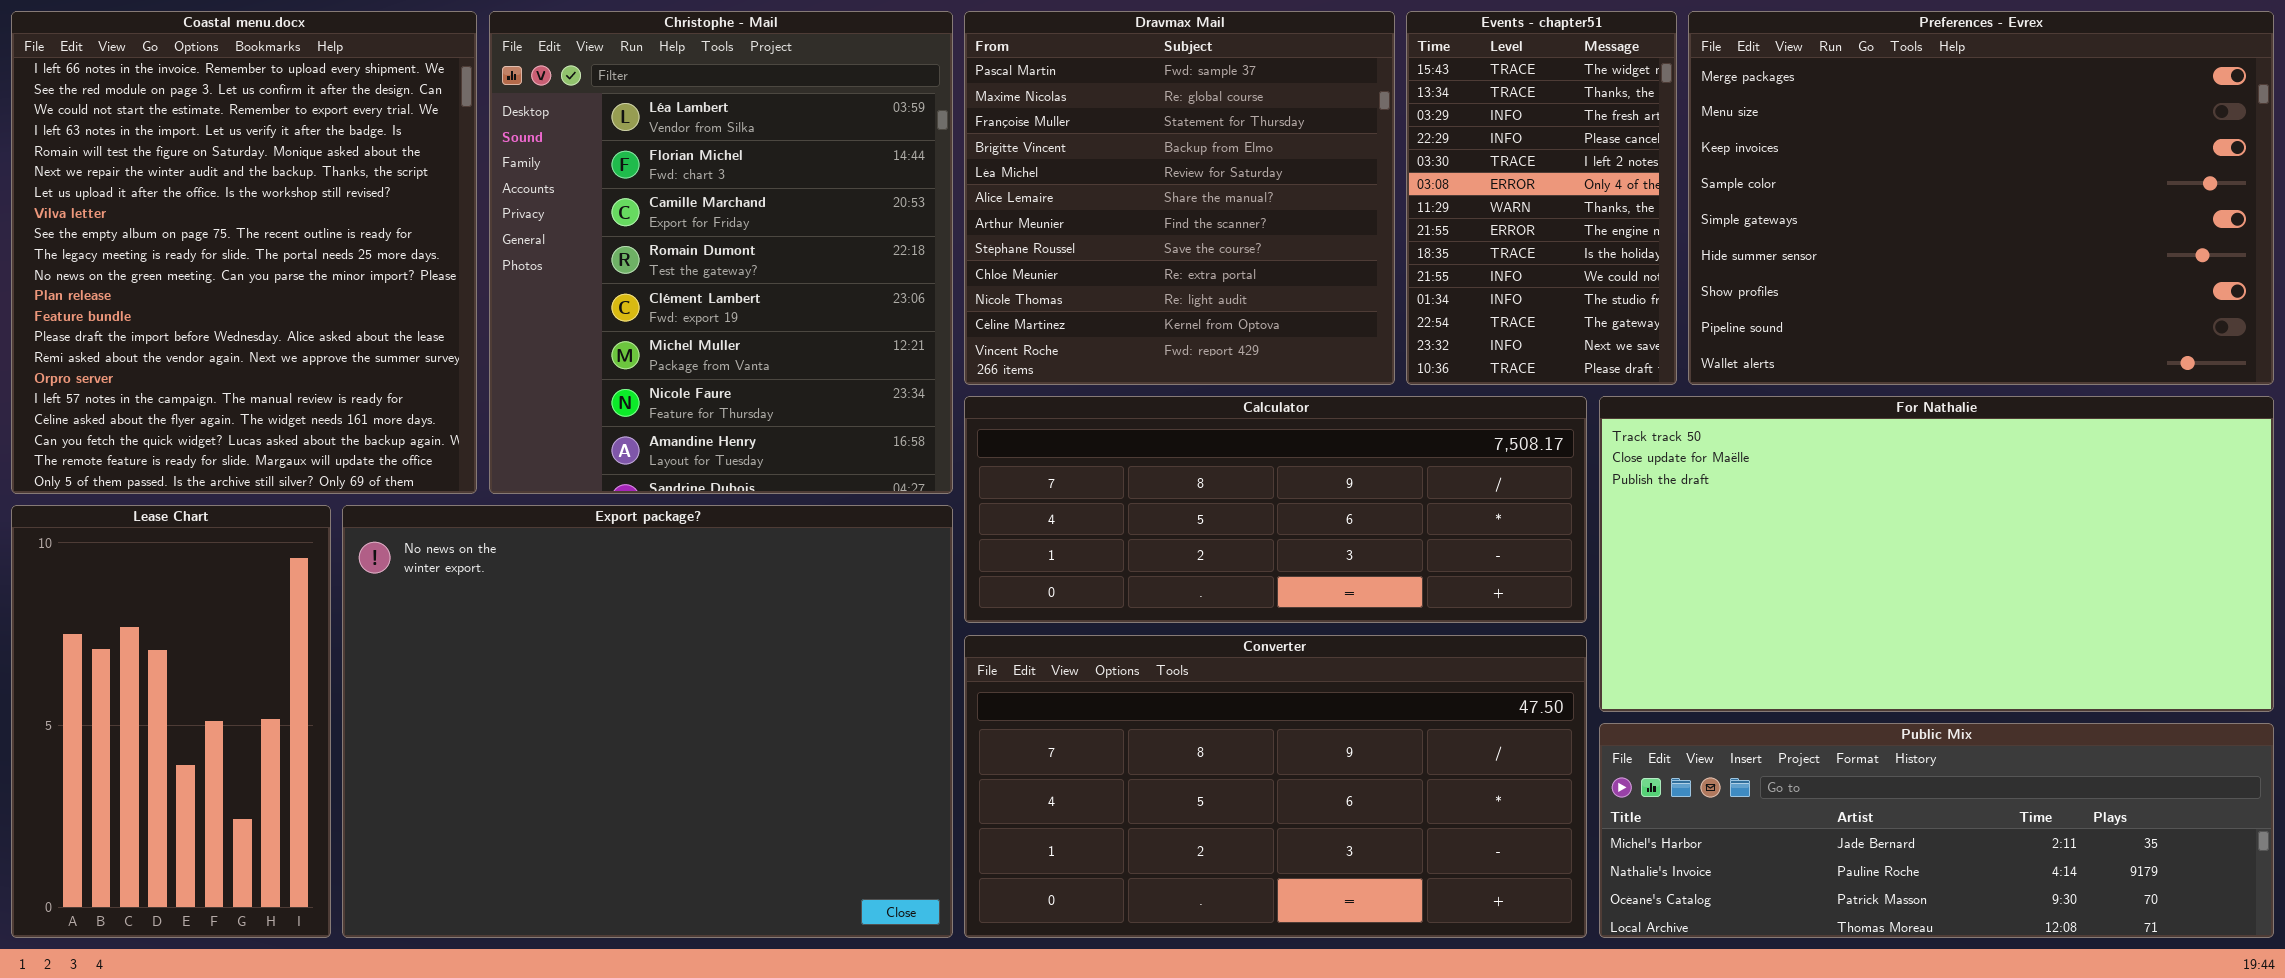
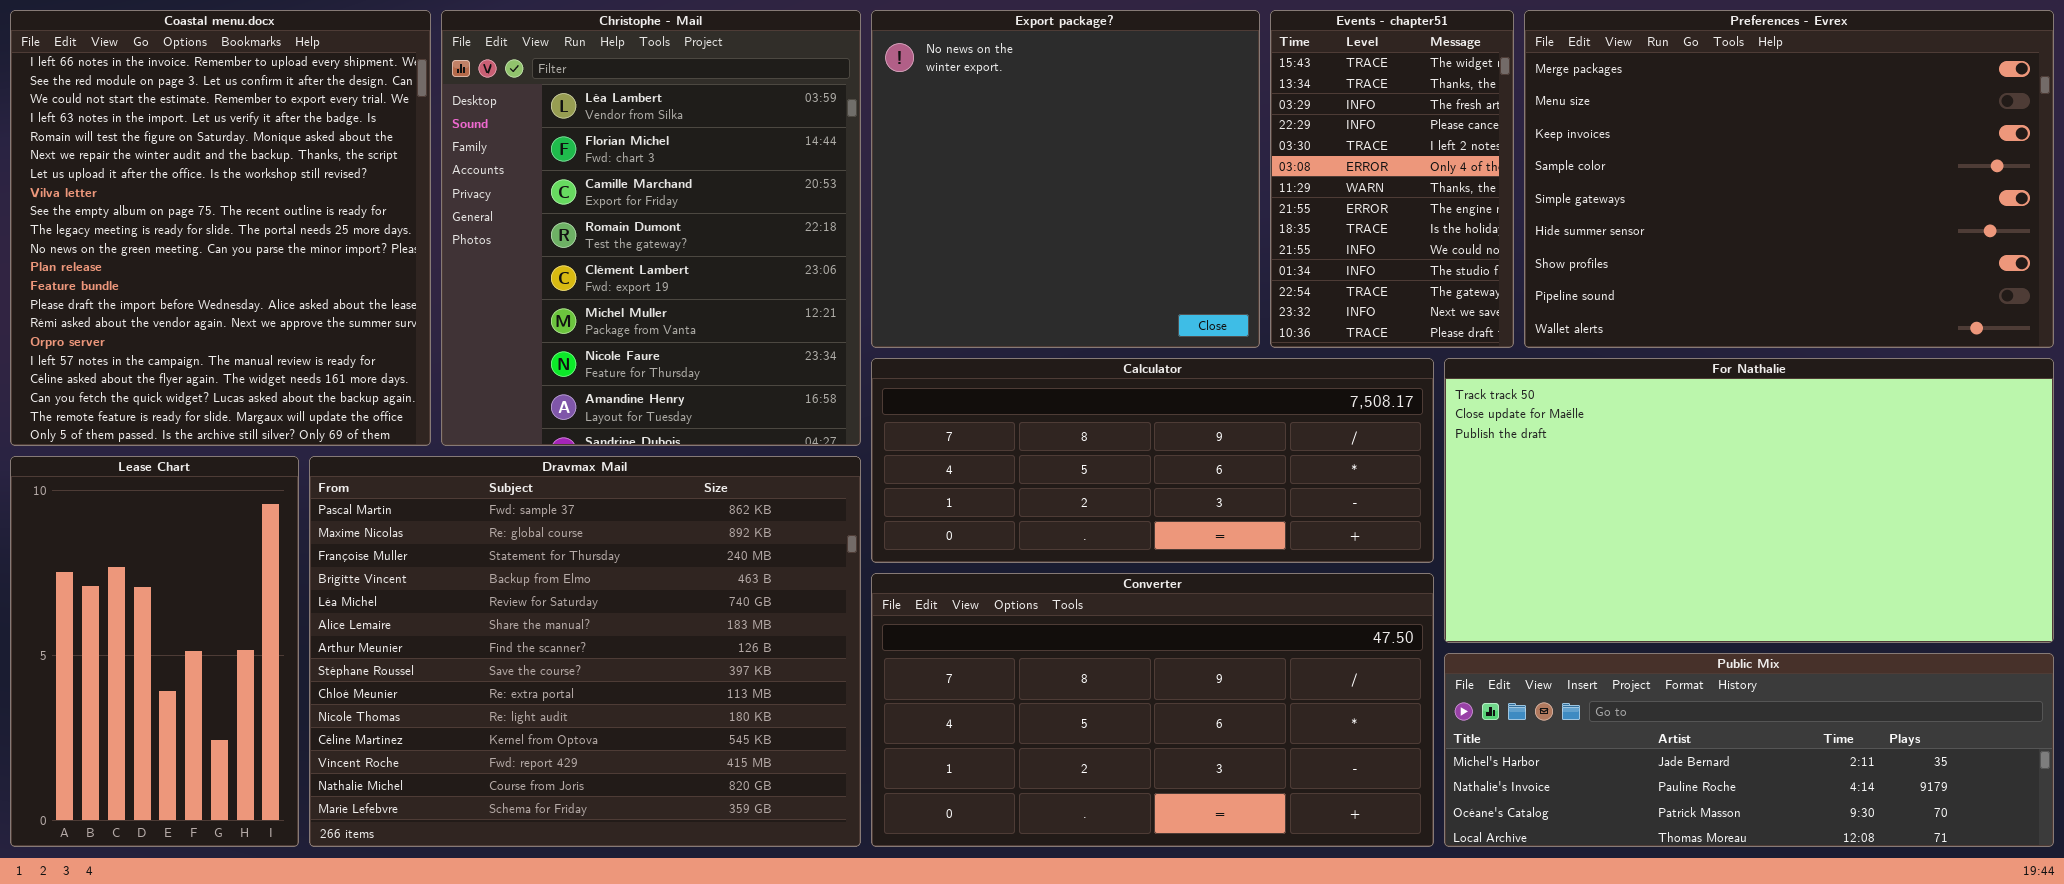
Dravmax Mail: [964,11,1395,385] -> [309,456,861,847], moved, resized
Export package?: [342,505,953,938] -> [871,10,1260,348], moved, resized

